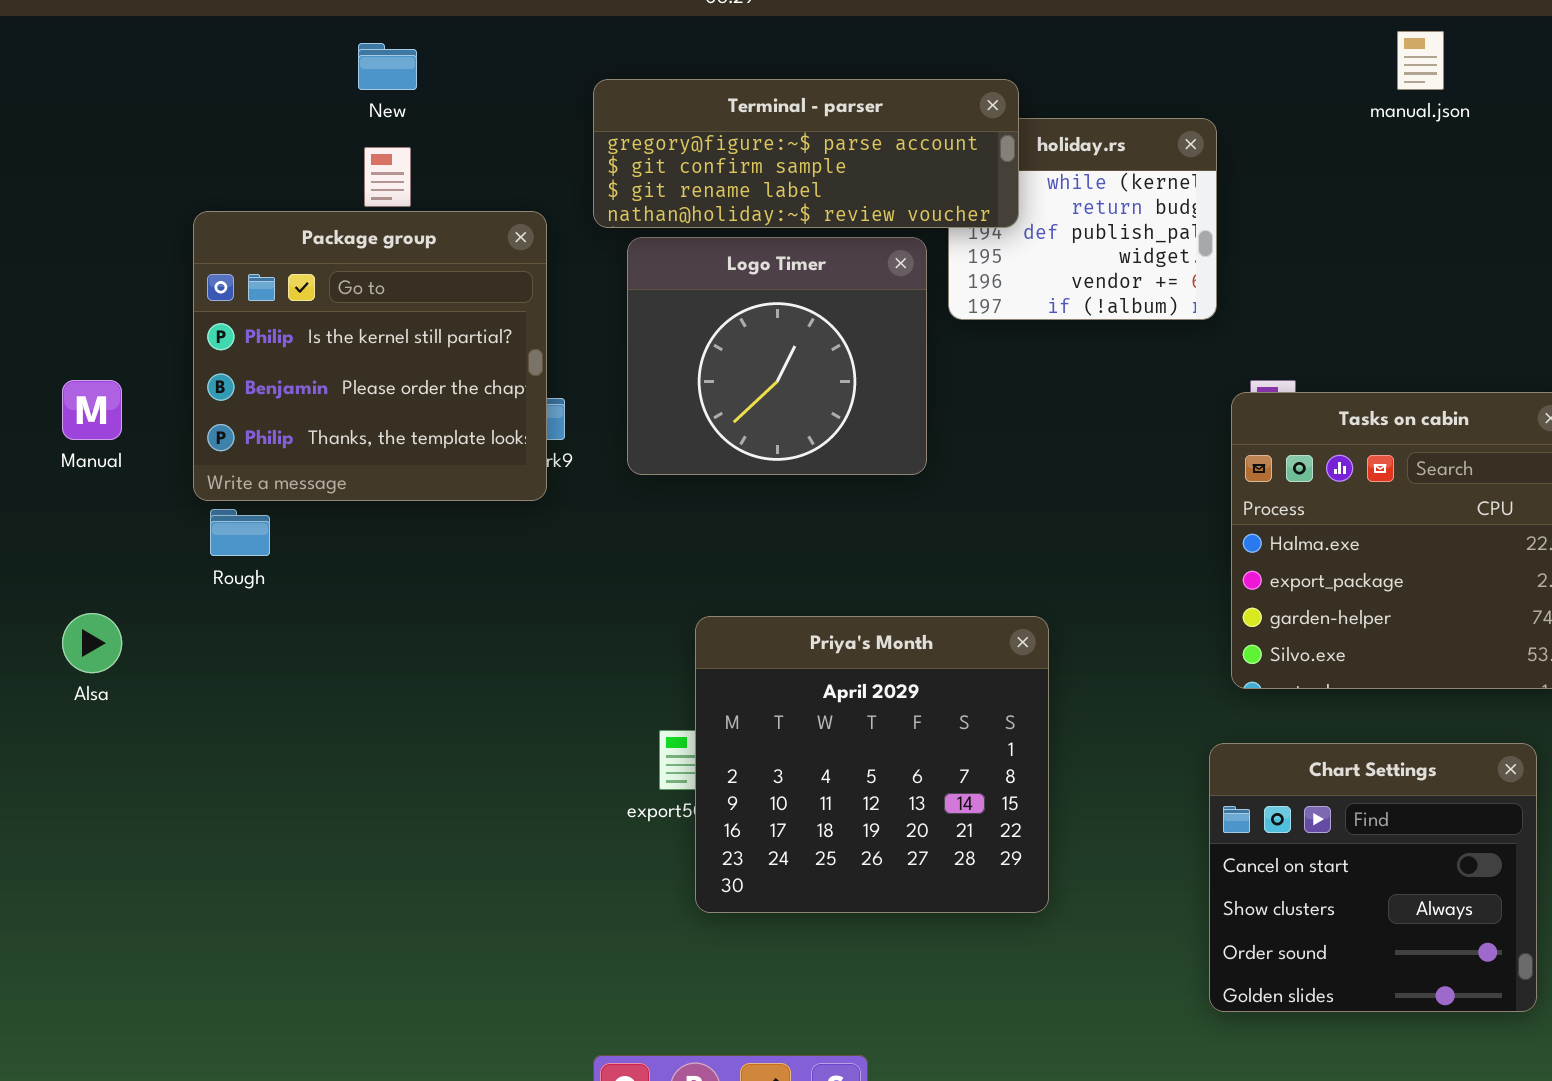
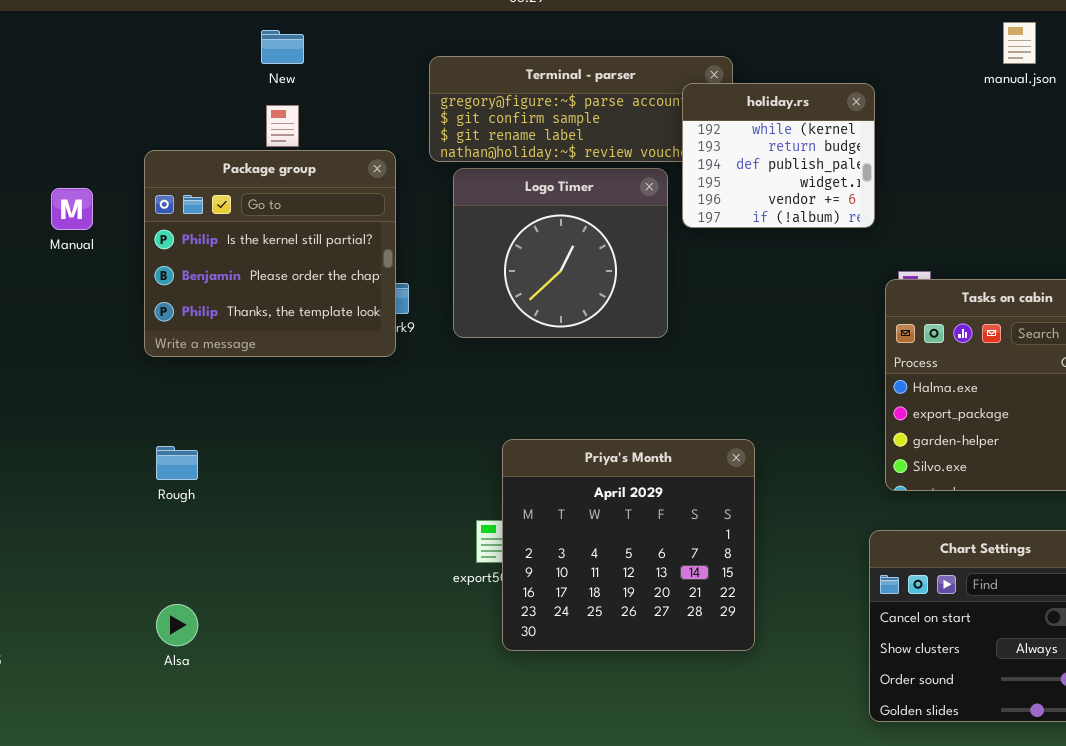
holiday.rs: [948,118,1217,320] -> [682,83,875,228], raised
Manual: [62,380,122,440] -> [51,188,93,230], moved
Rough: [210,509,270,556] -> [156,446,198,480], moved
Alsa: [62,613,122,673] -> [156,604,198,646], moved

